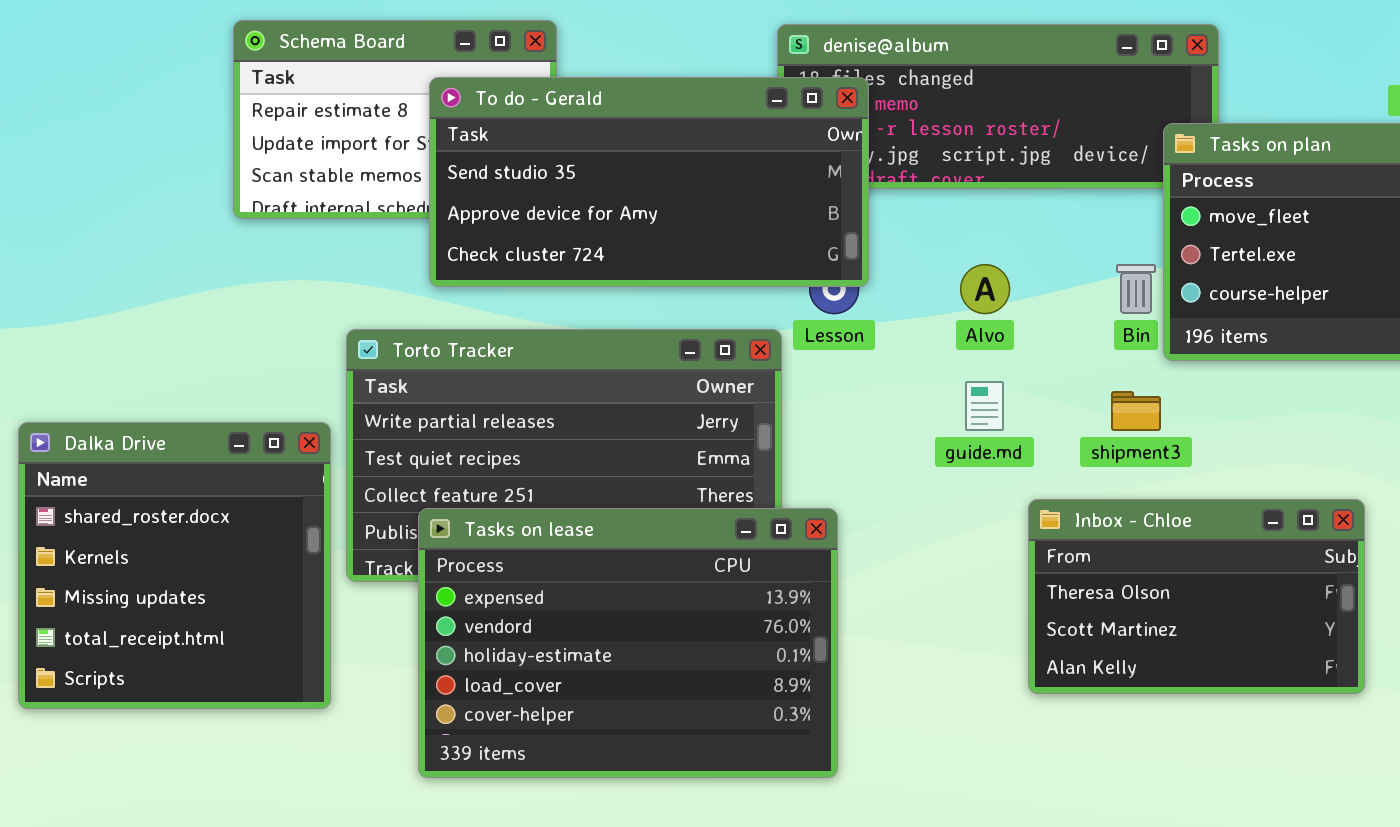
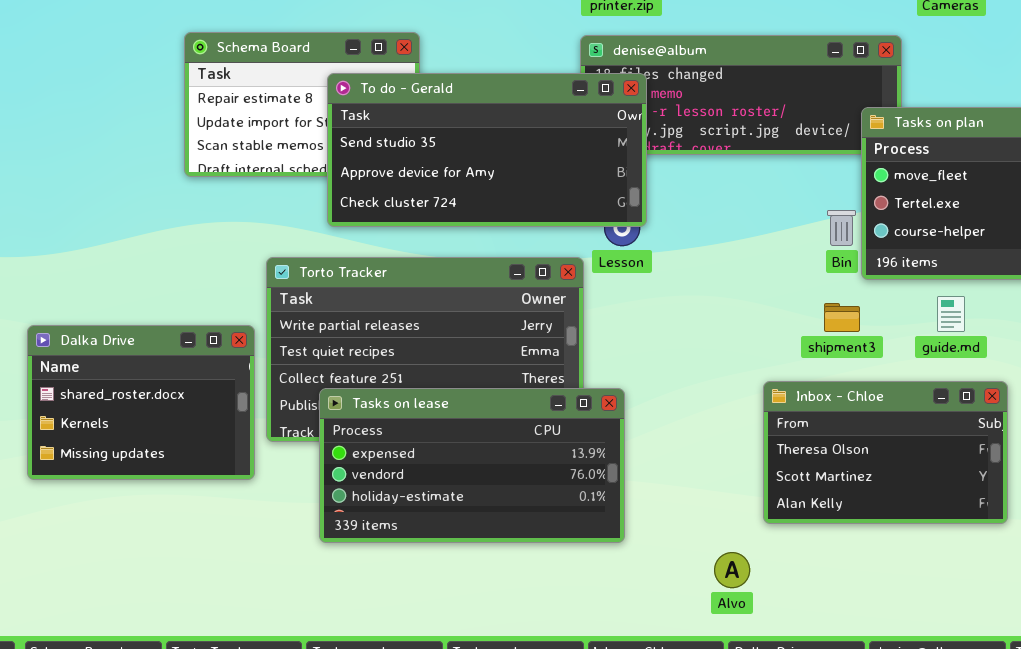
Alvo: [960,264,1010,314] -> [714,552,750,588], moved
guide.md: [965,381,1004,431] -> [937,296,965,332], moved
Dalka Drive: [18,422,331,709] -> [27,325,255,480], resized
Tasks on lease: [418,508,838,778] -> [319,388,625,543], resized

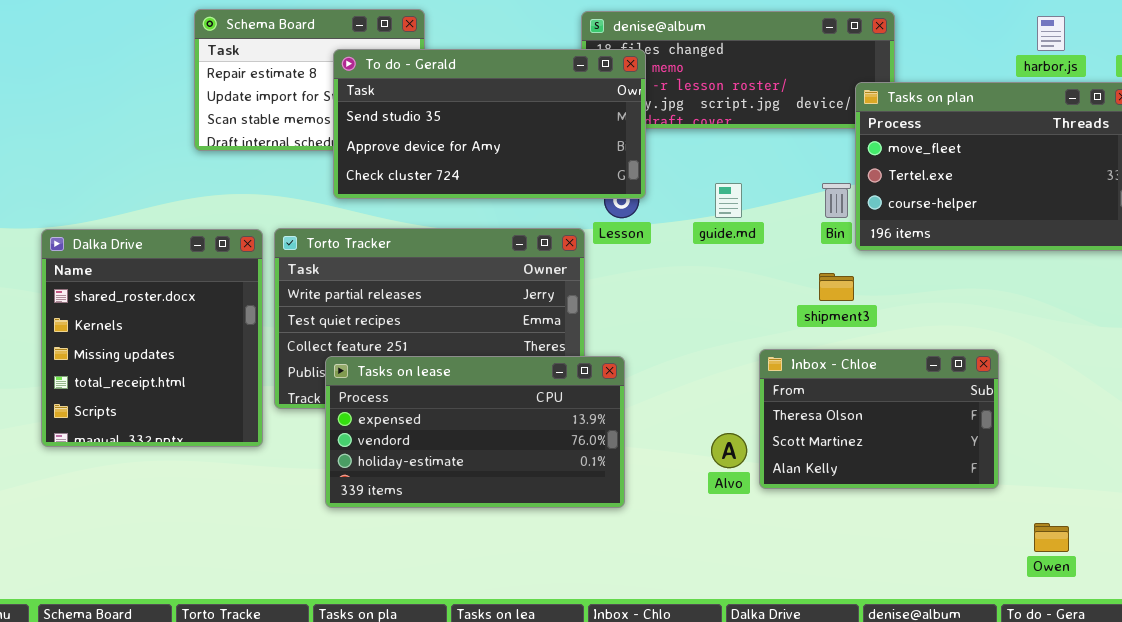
guide.md: [937,296,965,332] -> [715,183,742,218], moved
Dalka Drive: [27,325,255,480] -> [41,229,263,447], resized
Alvo: [714,552,750,588] -> [711,433,747,468], moved

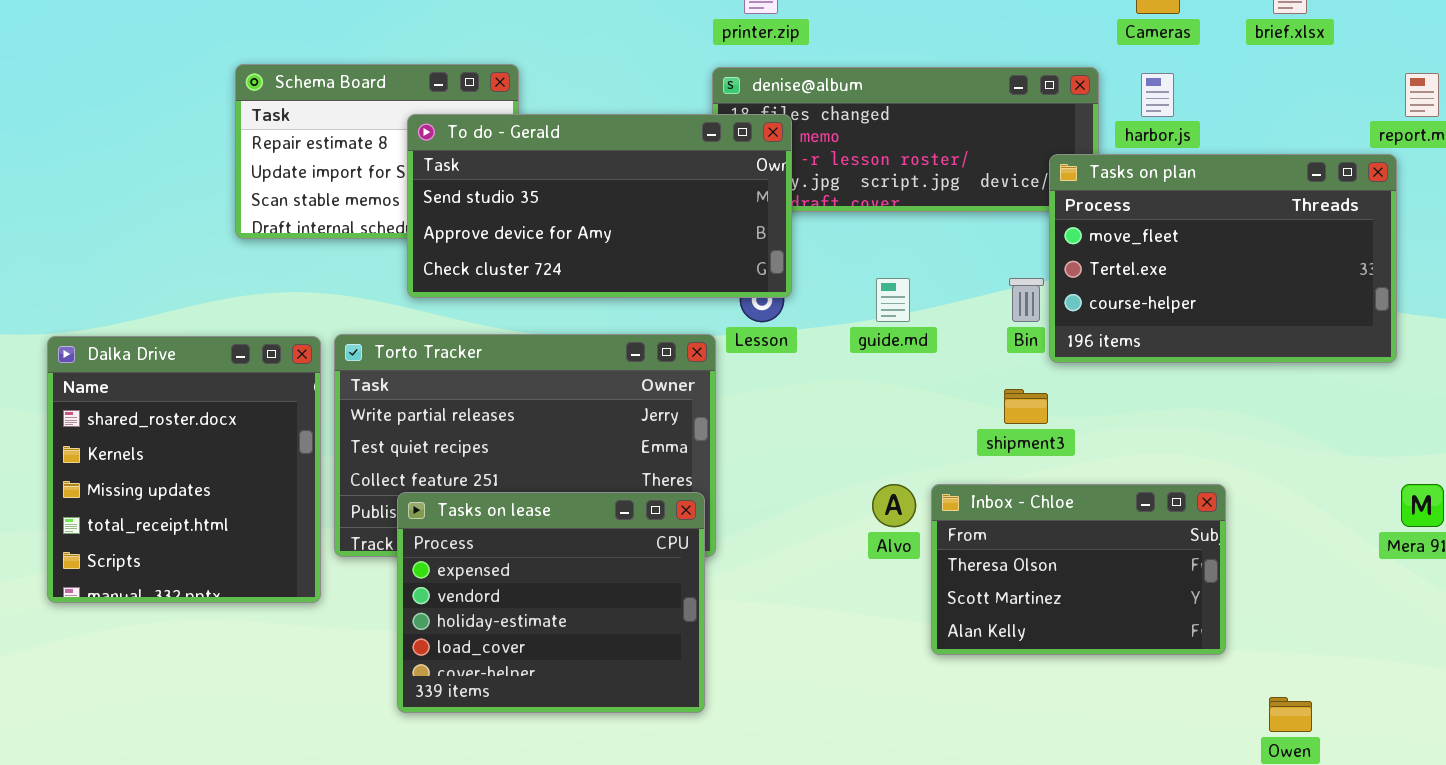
harbor.js: [1037,16,1065,51] -> [1141,73,1174,117], moved
Tasks on lease: [325,356,625,508] -> [397,492,705,713], resized
Alvo: [711,433,747,468] -> [872,484,916,527], moved

